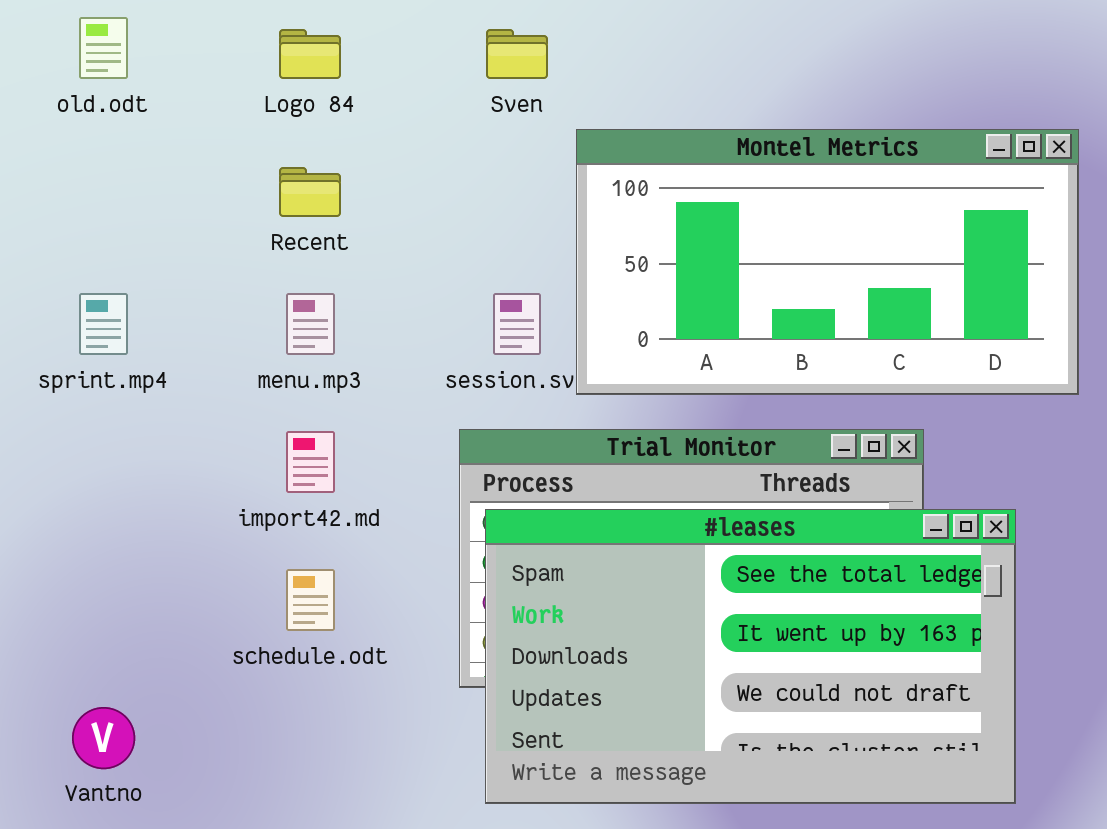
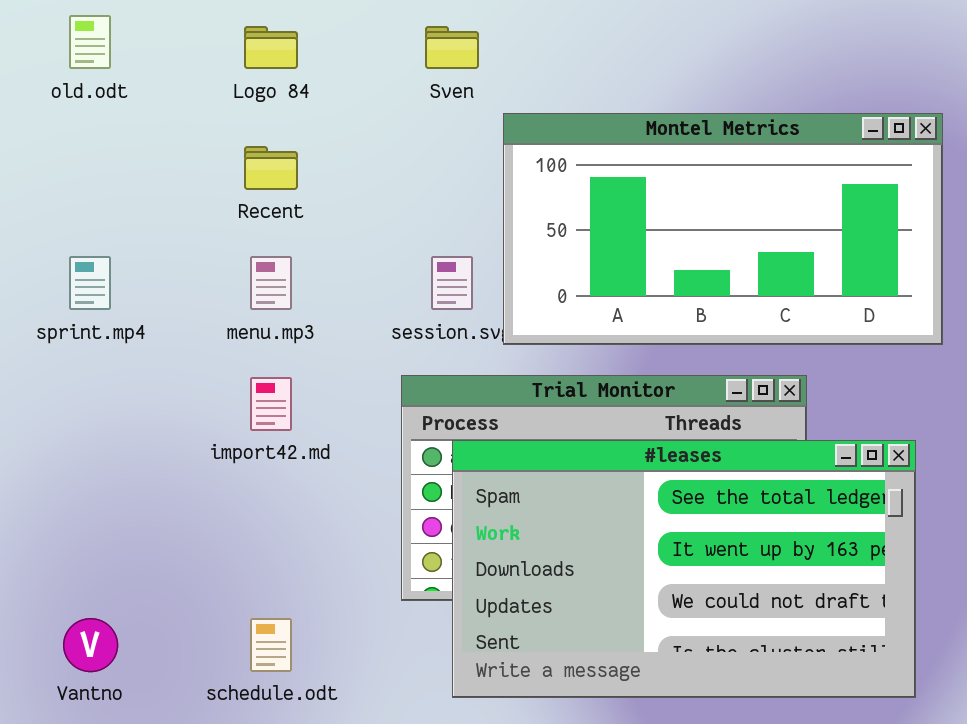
#leases: [485,509,1016,804] -> [452,440,916,698], moved
schedule.odt: [286,569,335,631] -> [250,618,292,672], moved

